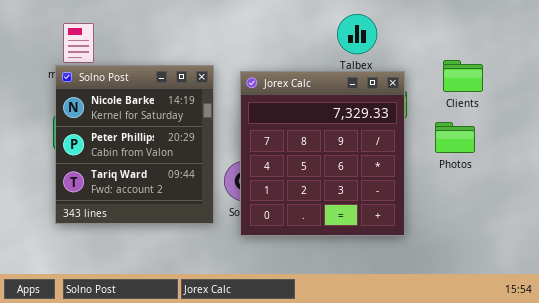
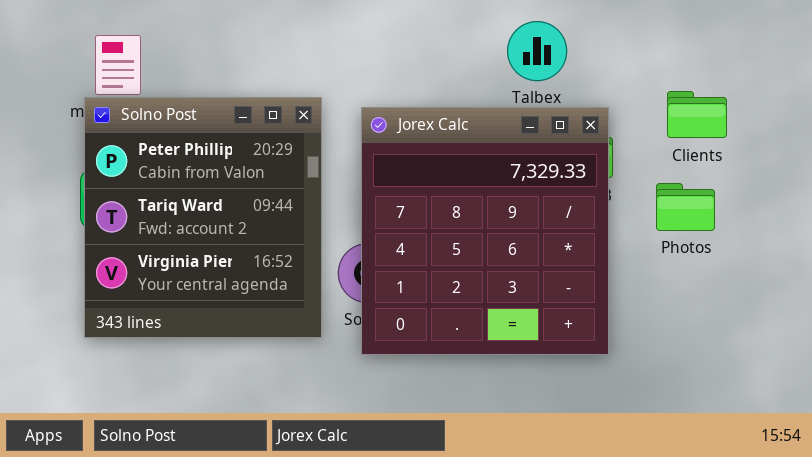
Solno Post: [55,65,214,224] -> [84,97,322,338], scrolled down 1 row

